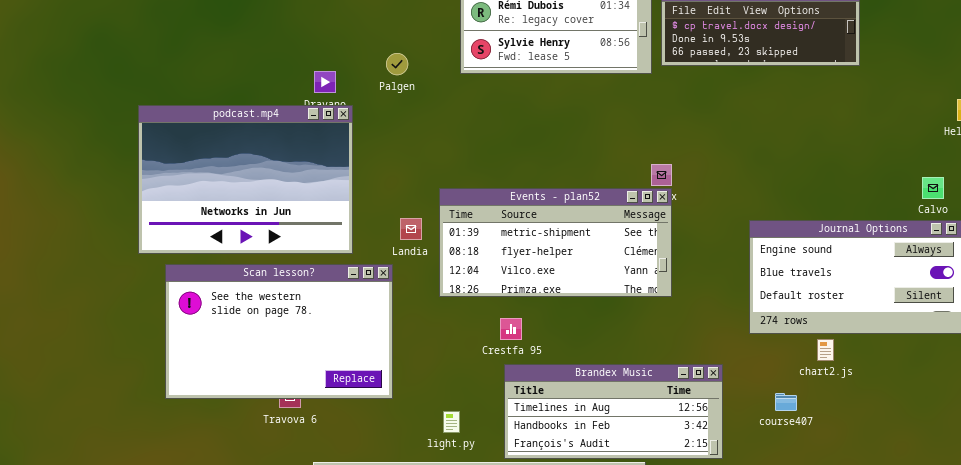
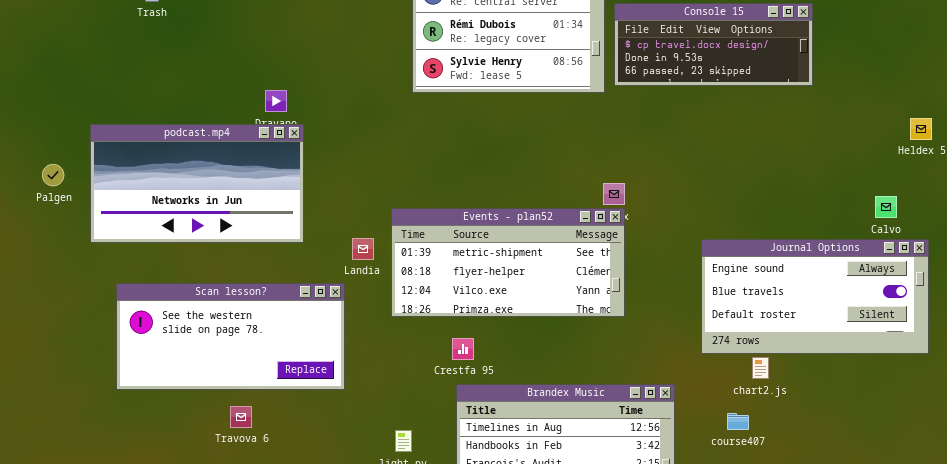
Palgen: [386,53,408,75] -> [42,164,64,186], moved
podcast.mp4: [138,105,353,254] -> [90,124,304,243], resized
Scan lesson?: [165,264,393,399] -> [116,283,345,390], resized
chart2.js: [817,339,834,361] -> [752,357,769,379], moved

